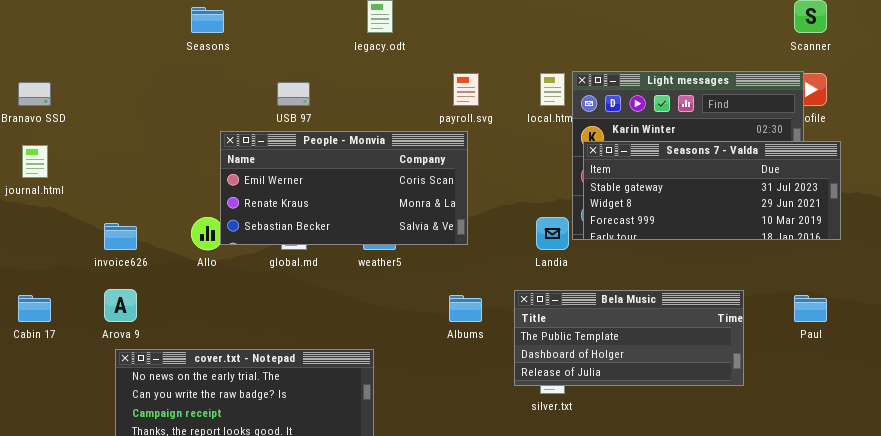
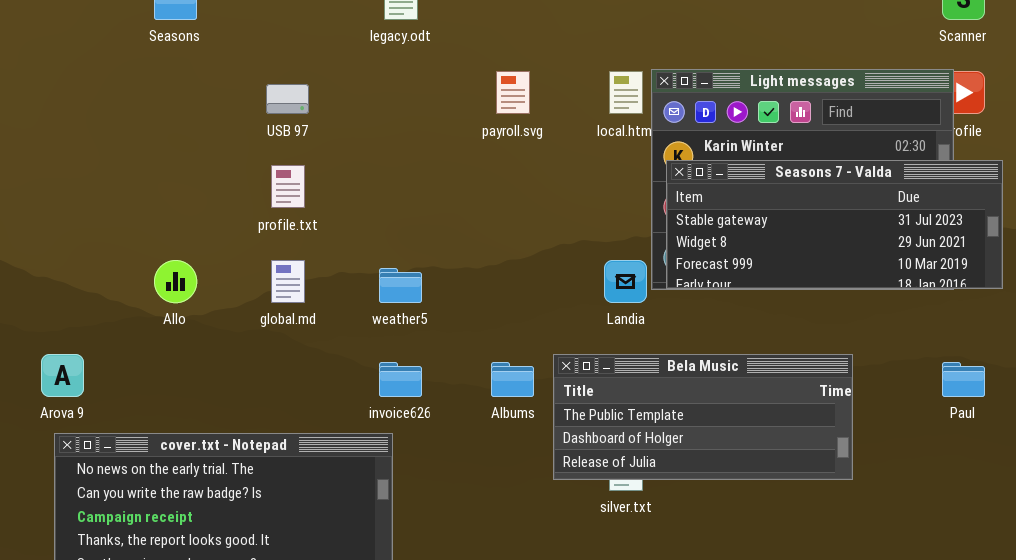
People - Monvia: [220,131,468,245] -> none, closed
invoice626: [104,223,137,250] -> [379,362,422,397], moved
Bela Music: [514,290,744,386] -> [553,354,853,480], moved

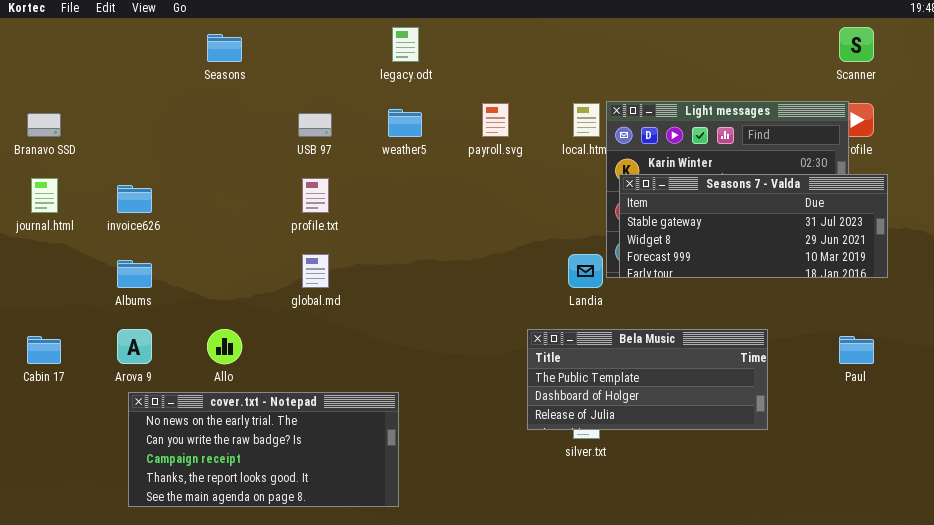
Allo: [154,260,197,303] -> [207,329,242,364], moved
weather5: [379,268,422,303] -> [388,109,422,137], moved
invoice626: [379,362,422,397] -> [117,185,152,213], moved
Albums: [491,362,534,397] -> [117,260,152,288], moved

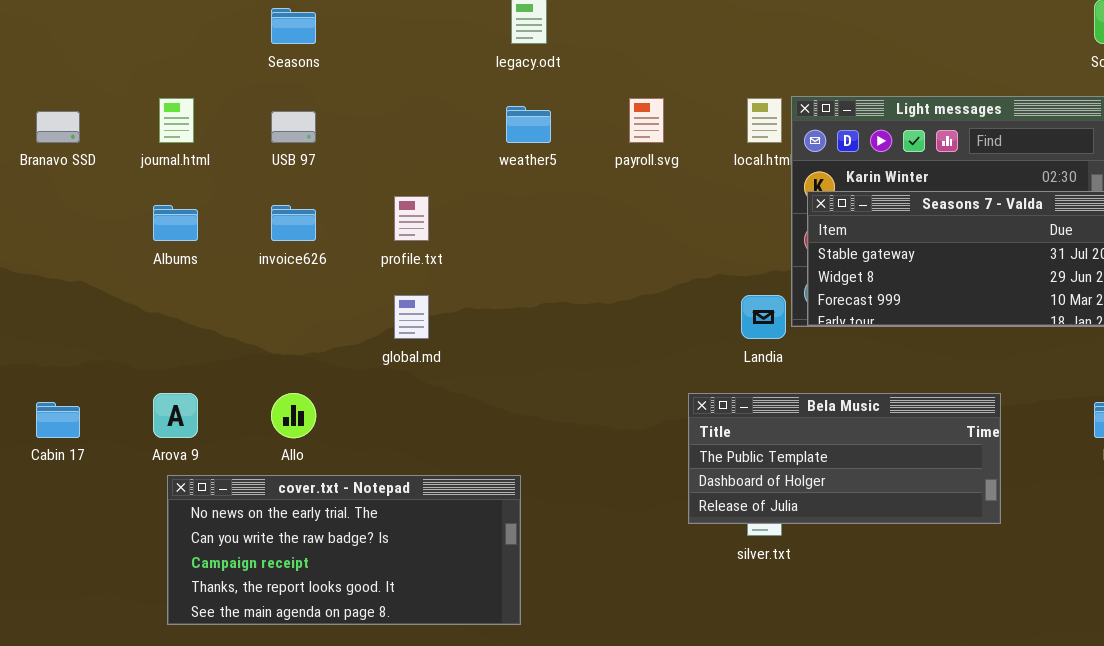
USB 97: [298,113,332,137] -> [271,111,316,143], moved
journal.html: [31,178,58,213] -> [159,98,194,143], moved
invoice626: [117,185,152,213] -> [271,205,316,241], moved
Albums: [117,260,152,288] -> [153,205,198,241], moved

